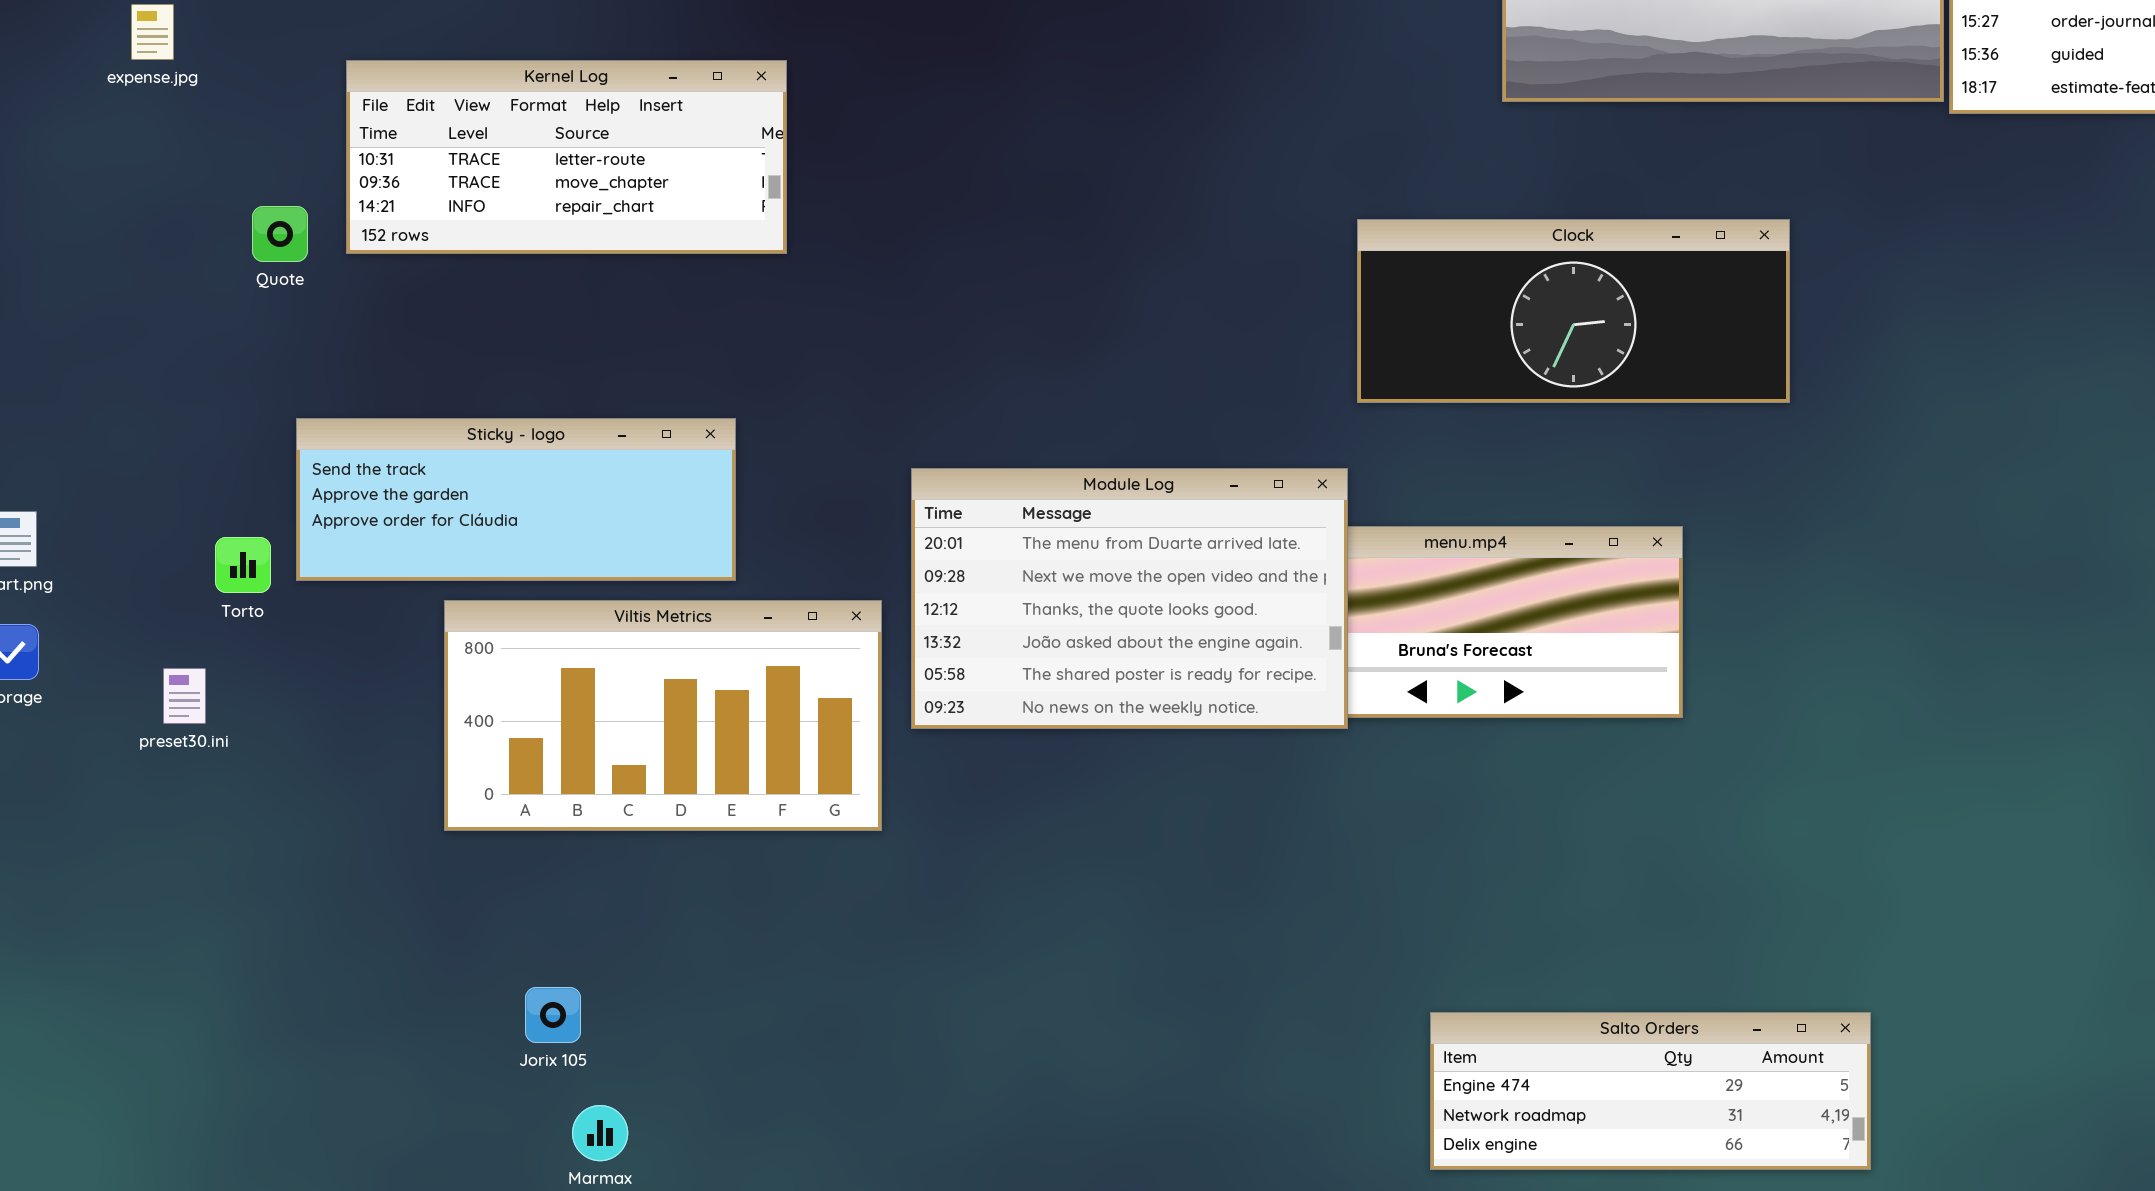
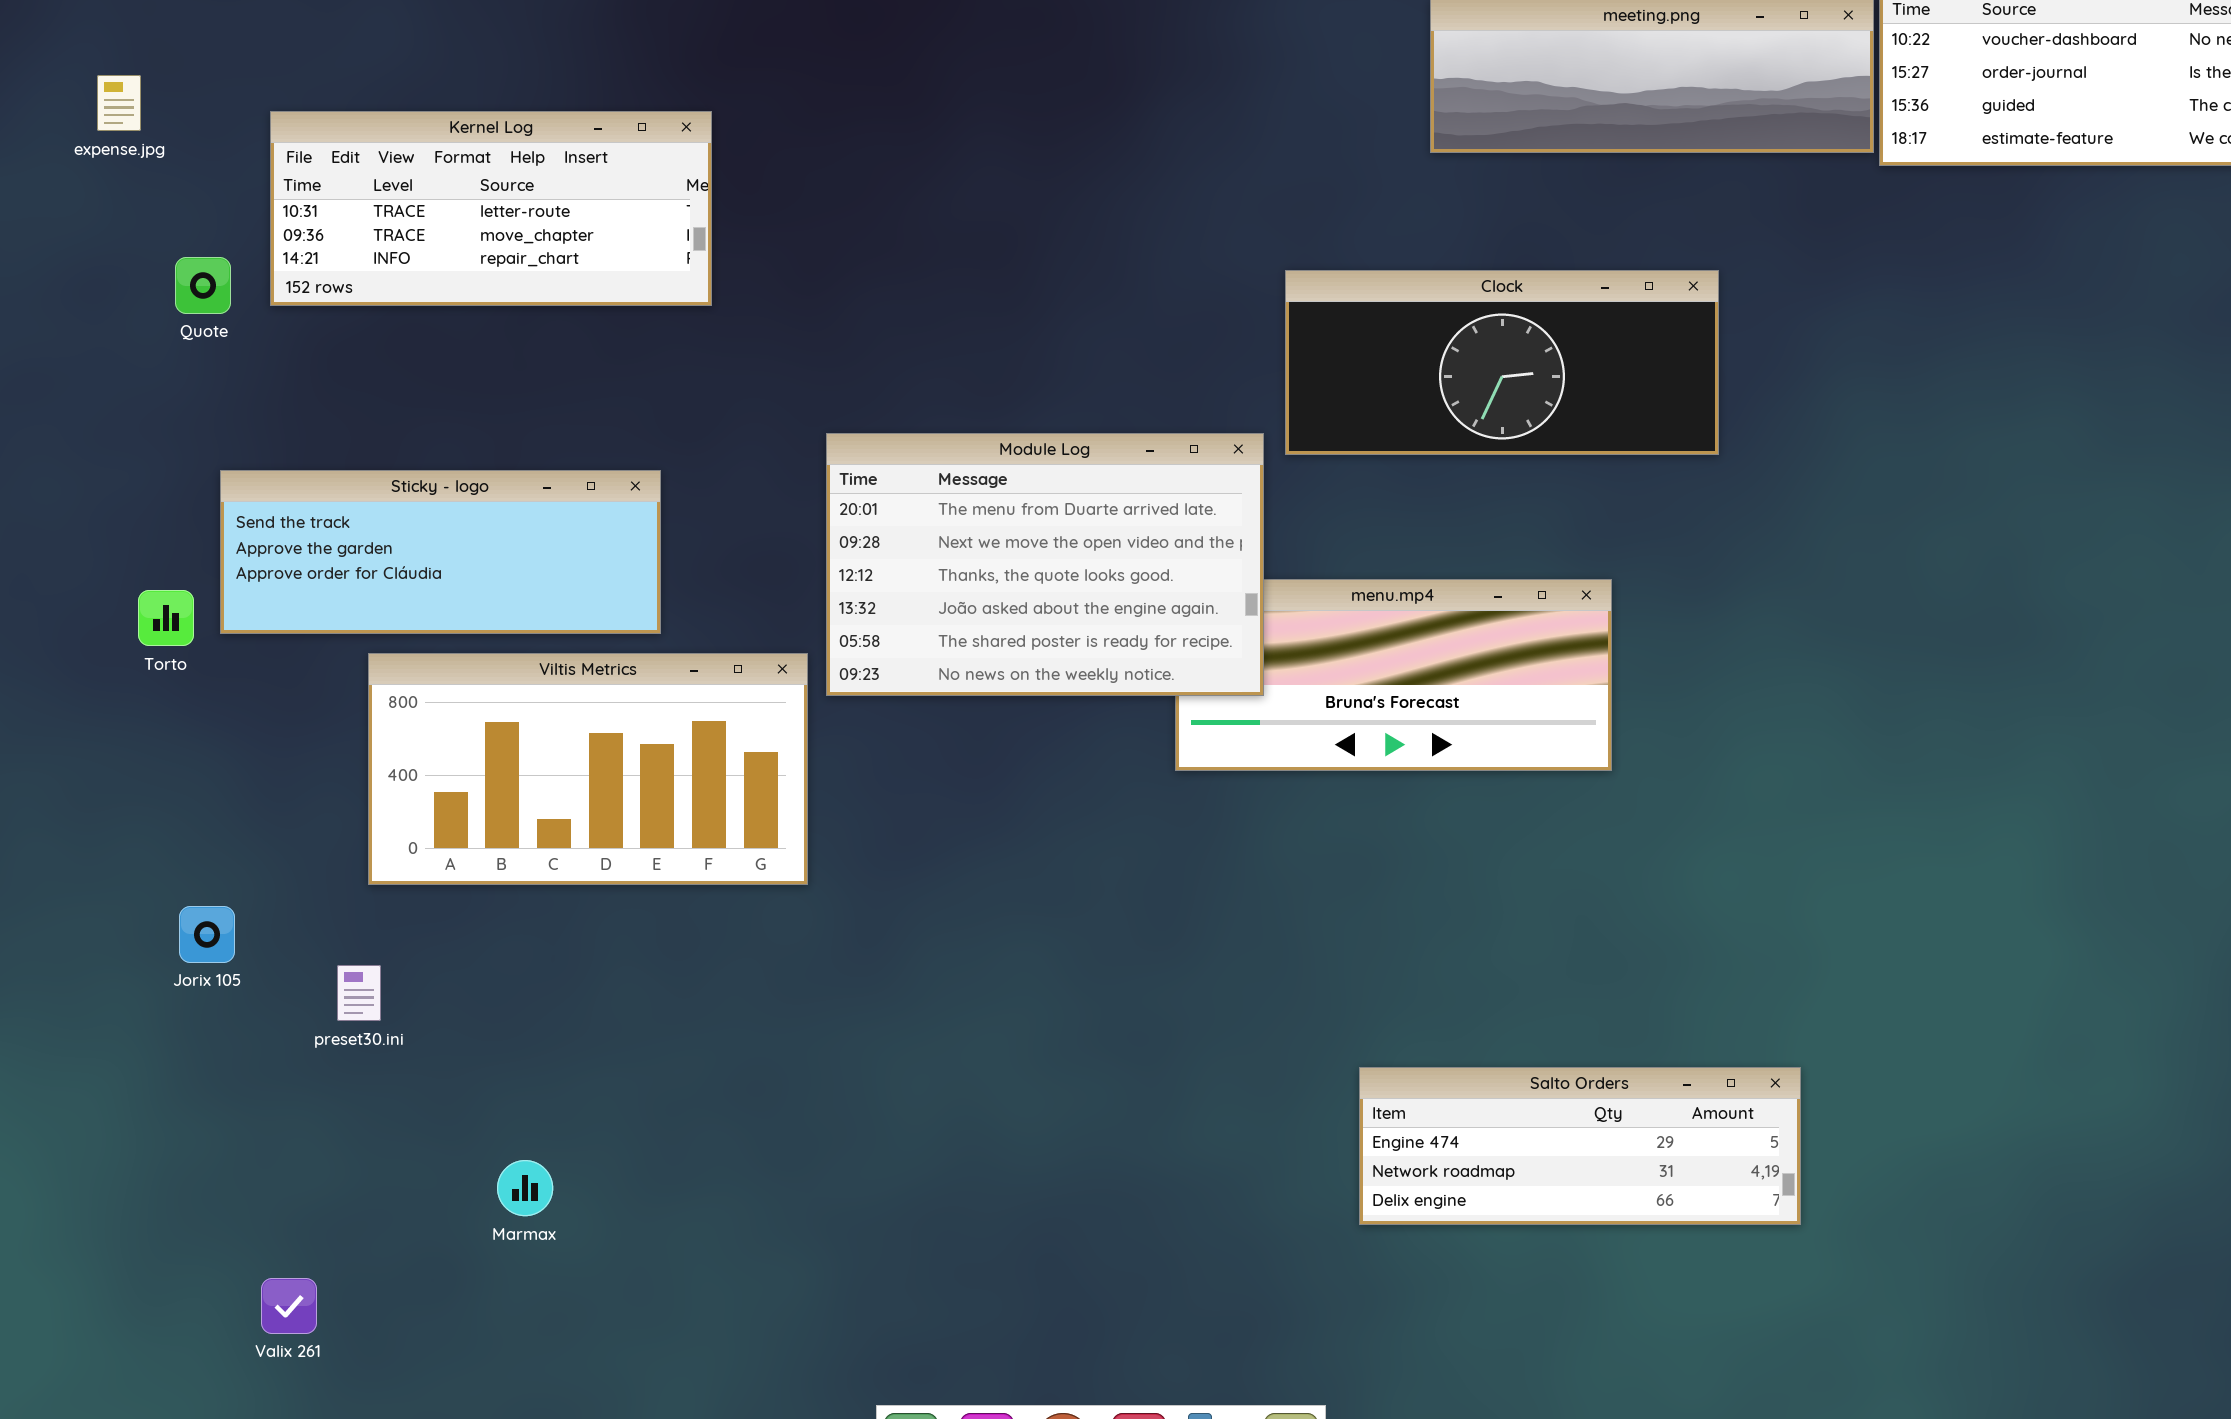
expense.jpg: [131,4,174,60] -> [97,75,141,131], moved
Module Log: [911,468,1348,729] -> [826,433,1264,696], moved
preset30.ini: [163,668,206,724] -> [337,965,381,1021], moved
Jorix 105: [525,987,581,1043] -> [179,906,235,963], moved

